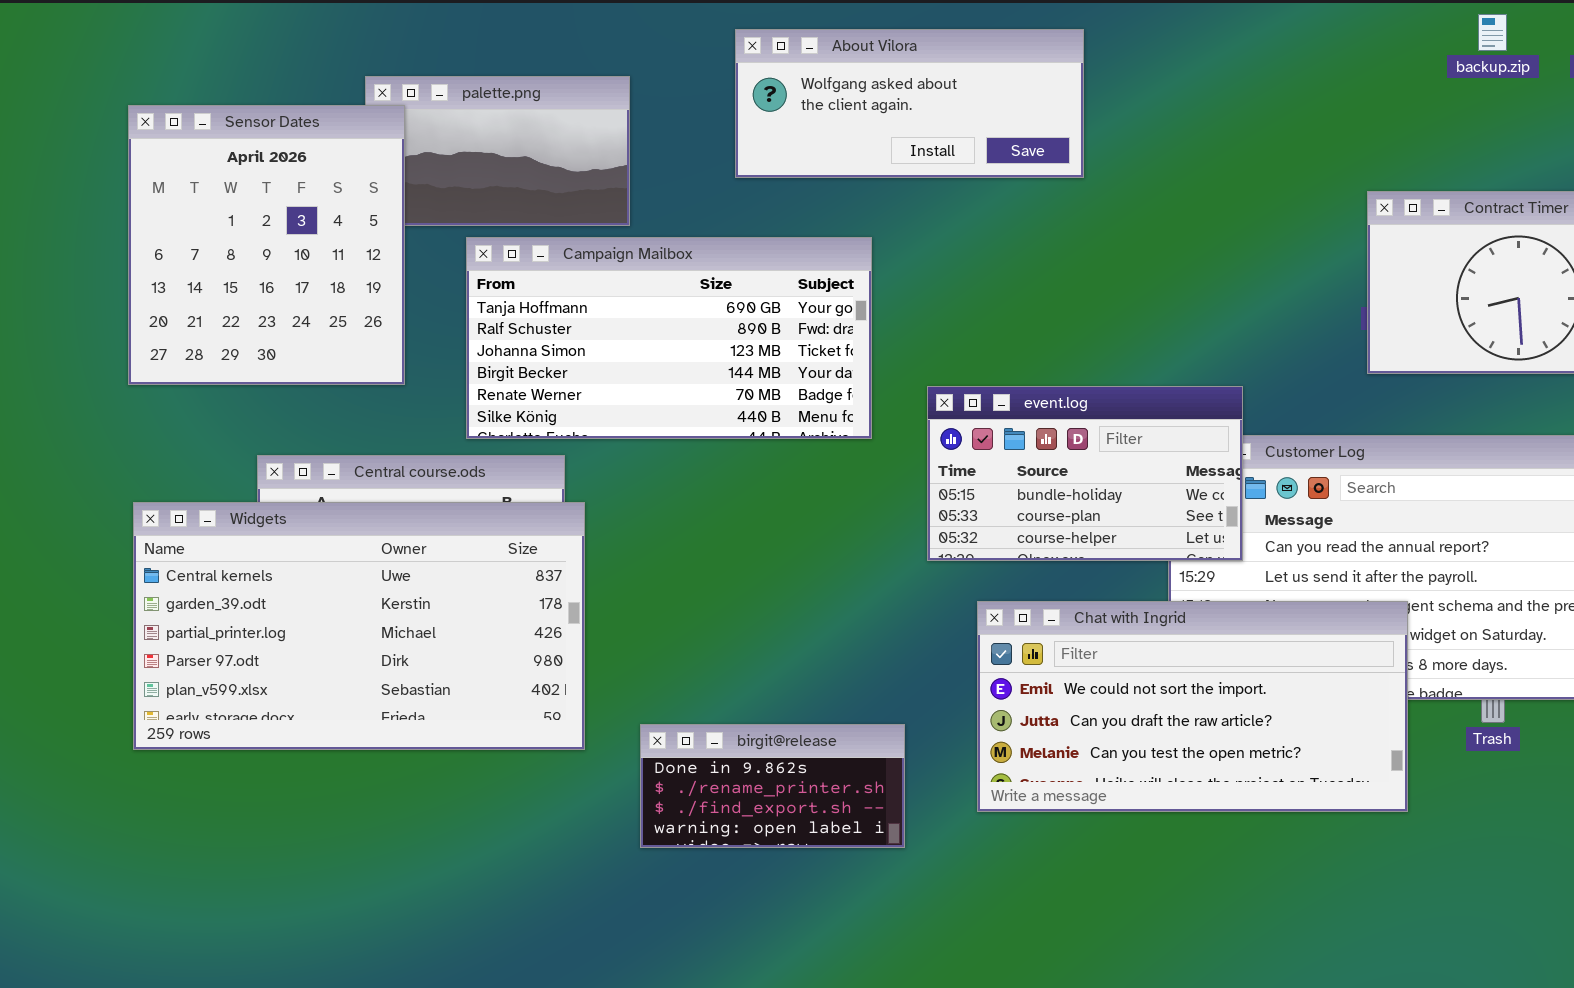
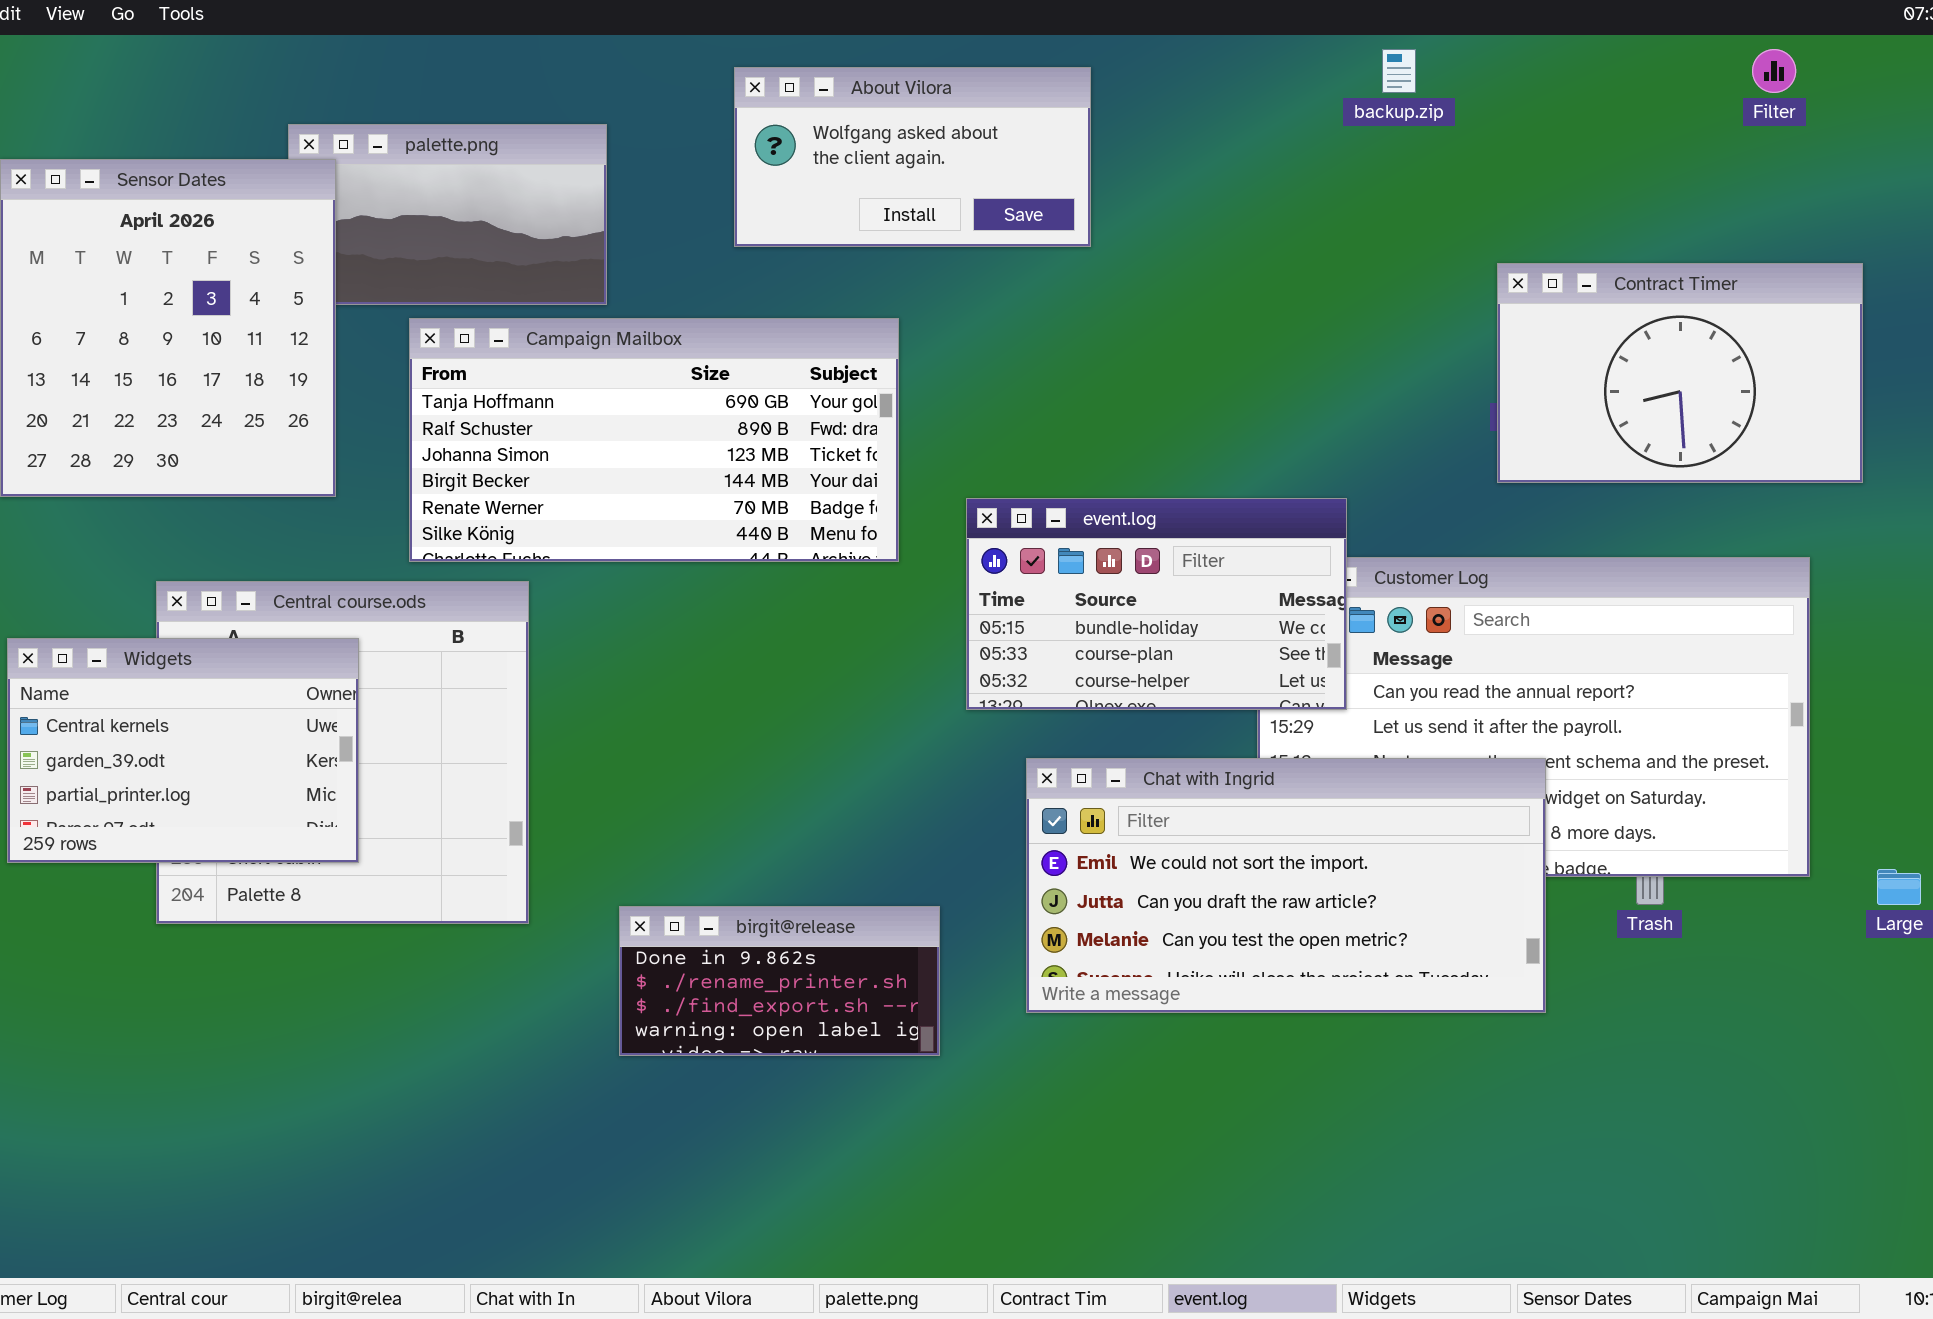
backup.zip: [1478,14,1507,51] -> [1382,49,1416,93], moved
About Vilora: [735,29,1084,178] -> [734,67,1091,247], resized
Widgets: [133,502,585,750] -> [7,638,359,863], resized

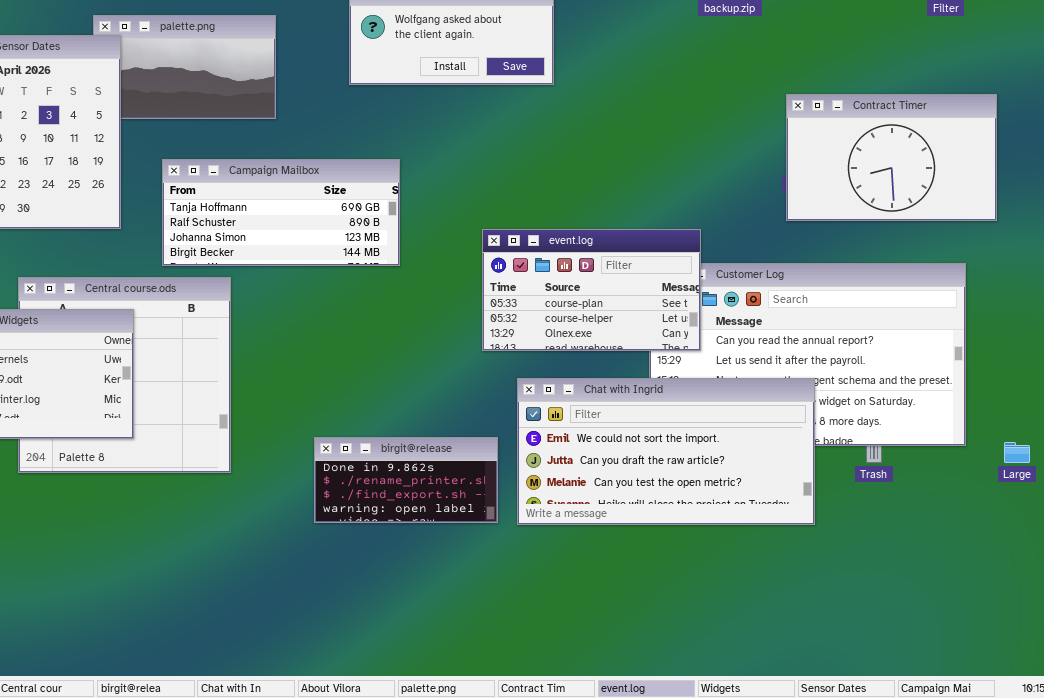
Campaign Mailbox: [409,318,899,562] -> [162,159,400,266], resized
event.log: [966,498,1347,710] -> [482,229,701,351], scrolled down 1 row
birgit@release: [619,906,940,1056] -> [314,437,498,523], moved

